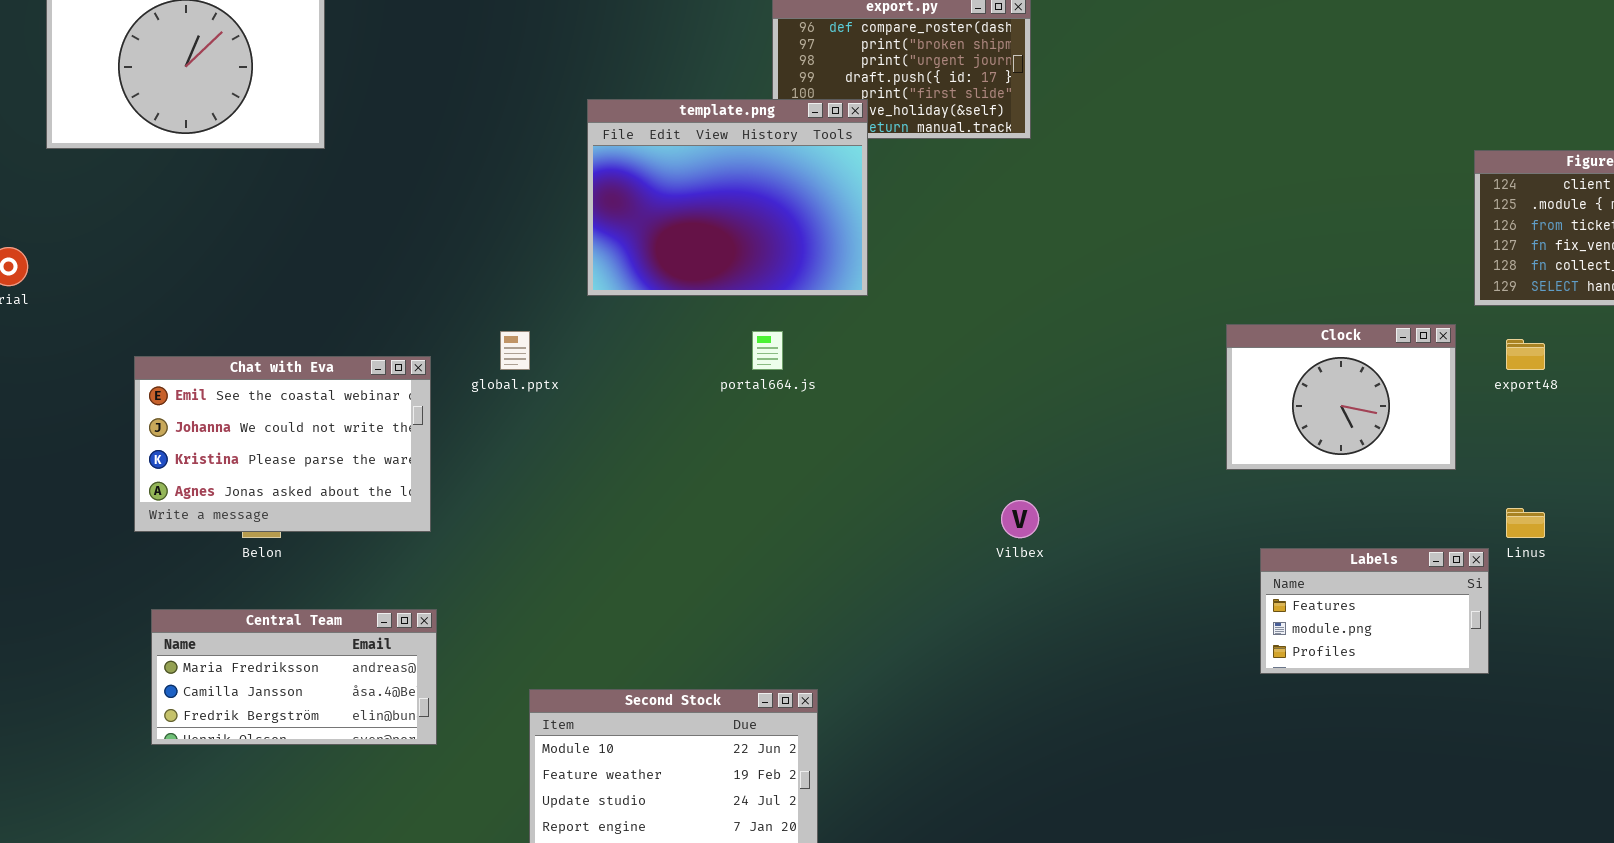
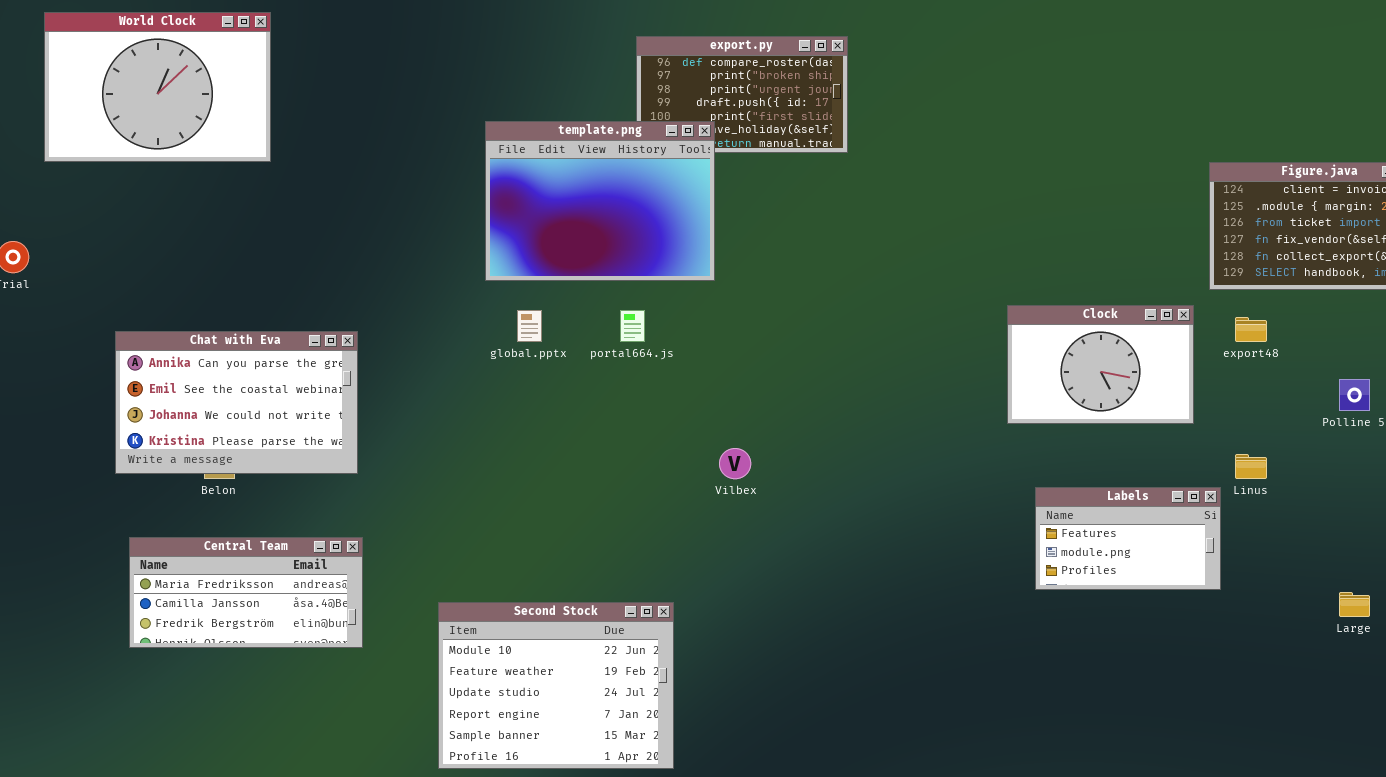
global.pptx: [500,331,530,370] -> [517,310,542,342], moved
Chat with Eva: [134,356,431,532] -> [115,331,358,474], scrolled up 1 row
Vilbex: [1001,500,1039,538] -> [719,448,751,479], moved

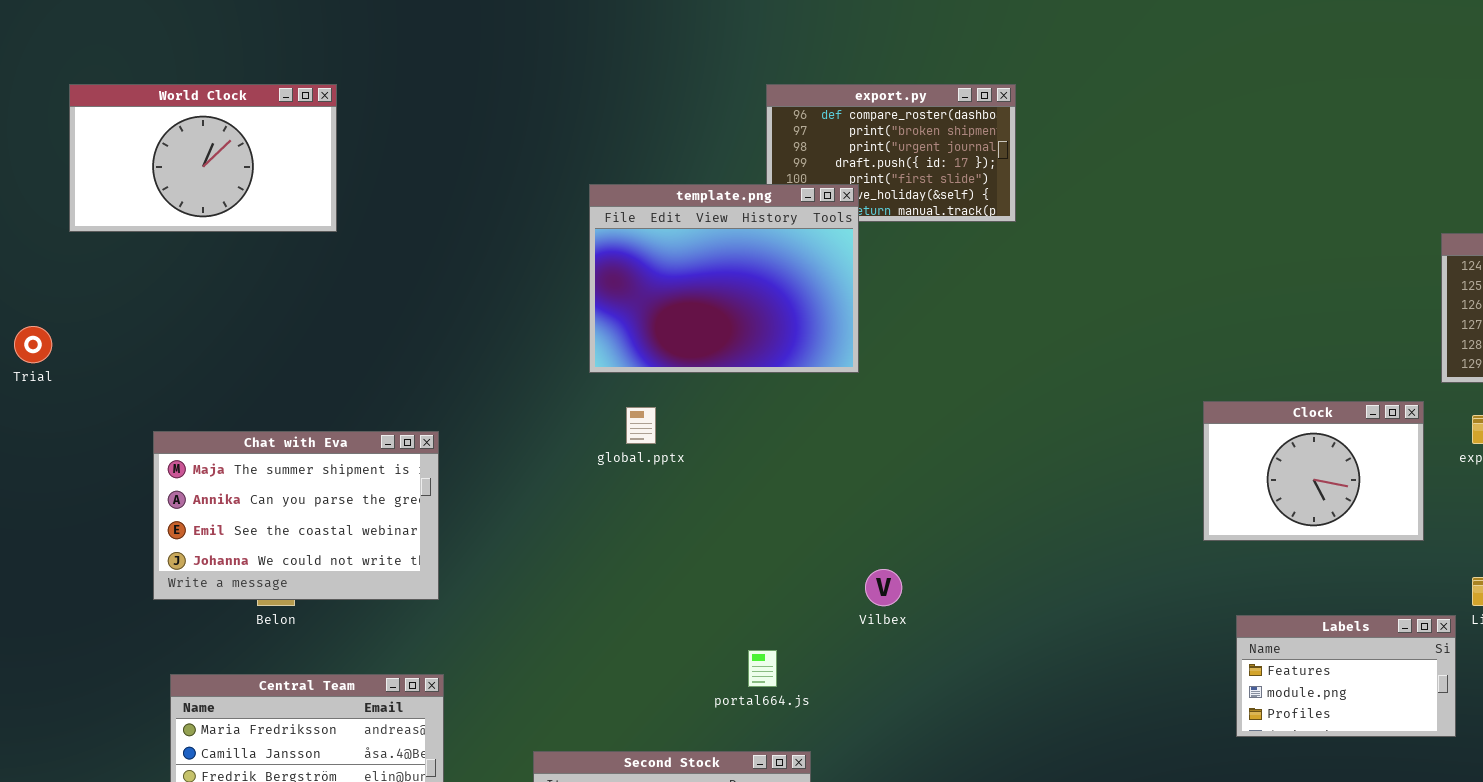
World Clock: [44,12,271,162] -> [69,84,337,232], resized
portal664.js: [620,310,645,342] -> [748,650,777,687], moved
Chat with Eva: [115,331,358,474] -> [153,431,439,600], scrolled up 1 row

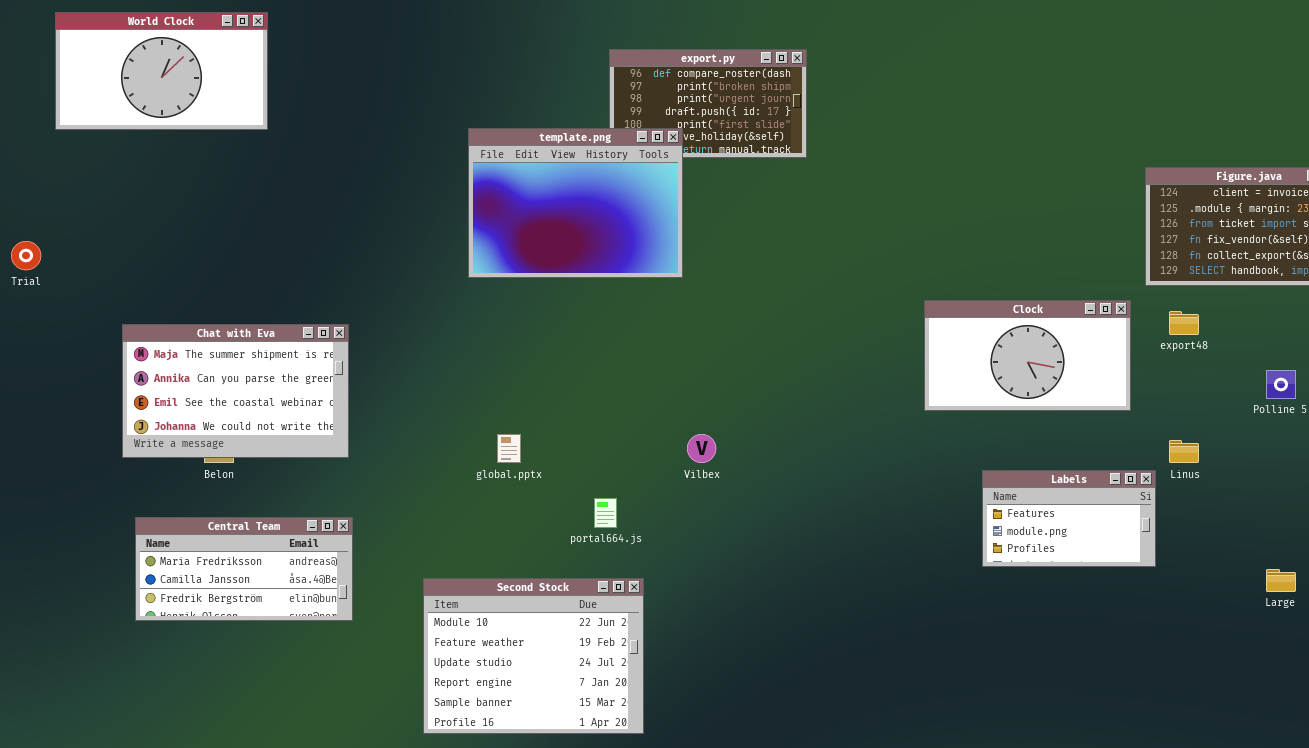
World Clock: [69,84,337,232] -> [55,12,268,130], moved
Clock: [1203,401,1424,541] -> [924,300,1131,411], resized
global.pptx: [626,407,656,444] -> [497,434,521,463], moved

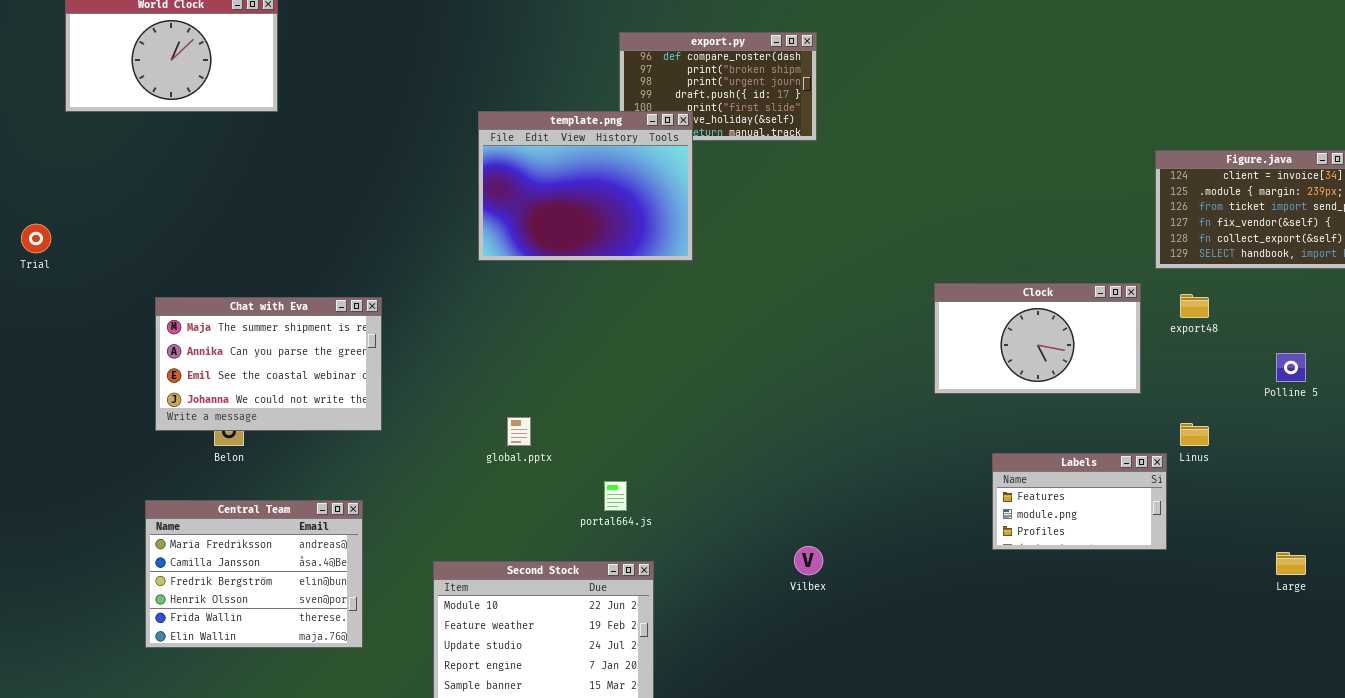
Chat with Eva: [122,324,349,458] -> [155,297,382,431], moved
Vilbex: [687,434,716,463] -> [794,546,823,575], moved
Central Team: [135,517,353,621] -> [145,500,363,648], resized

